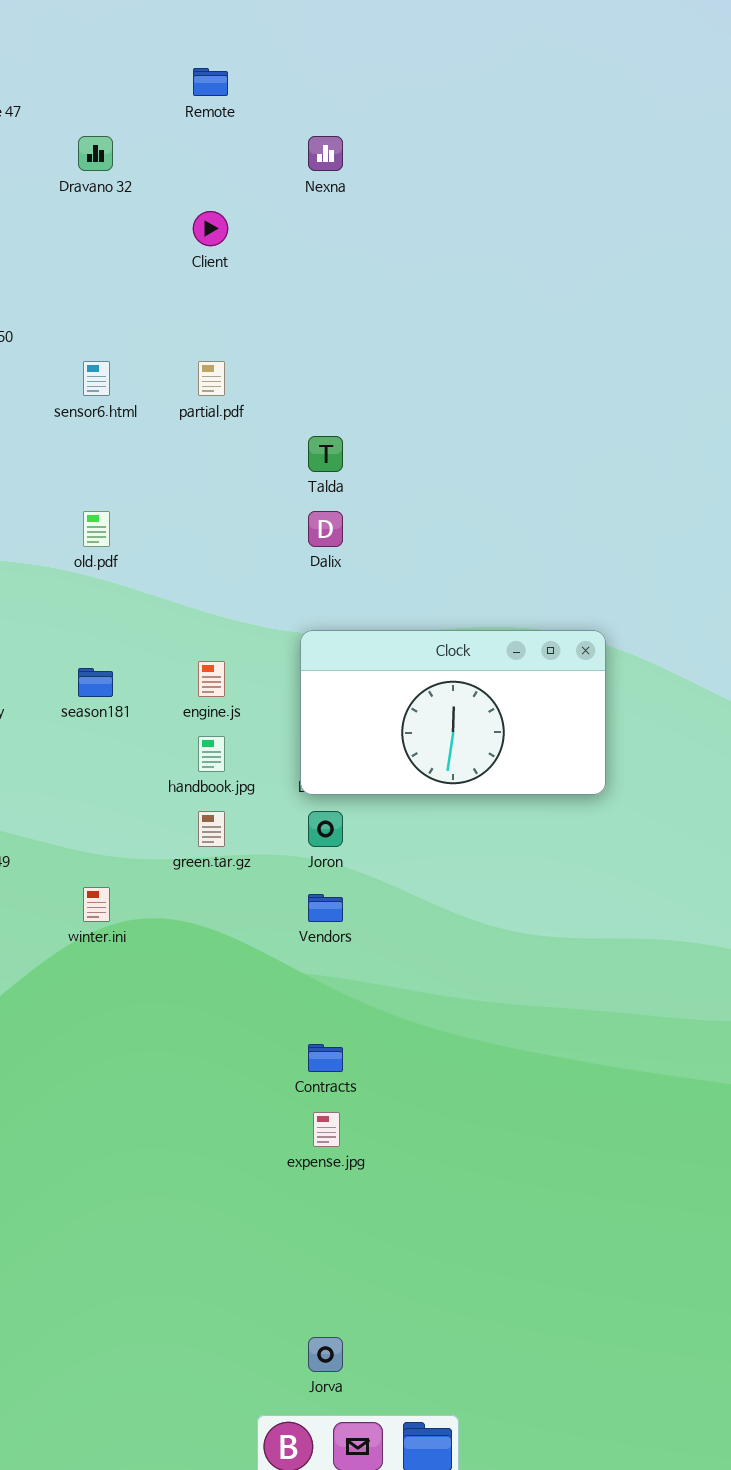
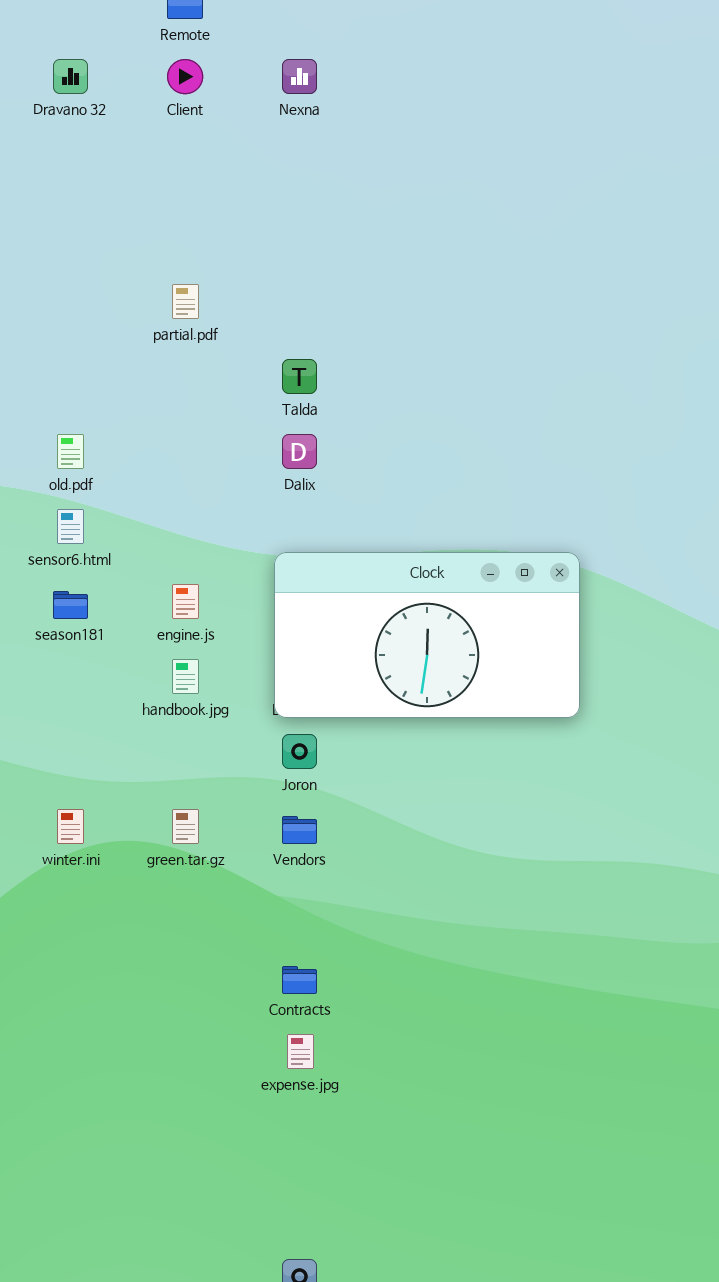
Client: [193,211,228,246] -> [167,59,203,94], moved
sensor6.html: [83,361,110,396] -> [57,509,84,544], moved
green.tar.gz: [198,811,225,847] -> [172,809,199,844], moved

